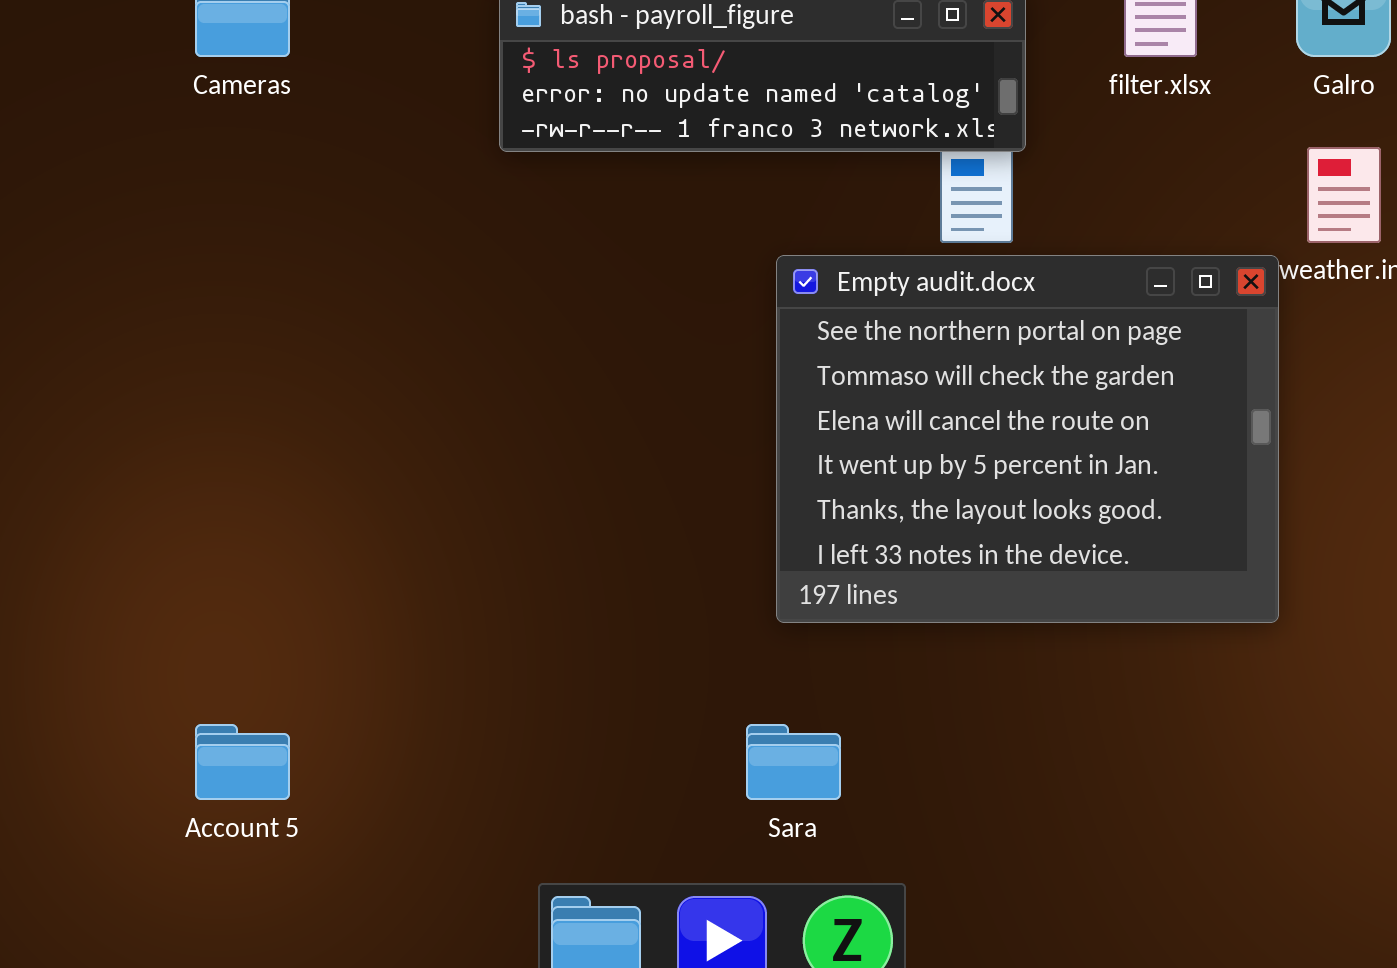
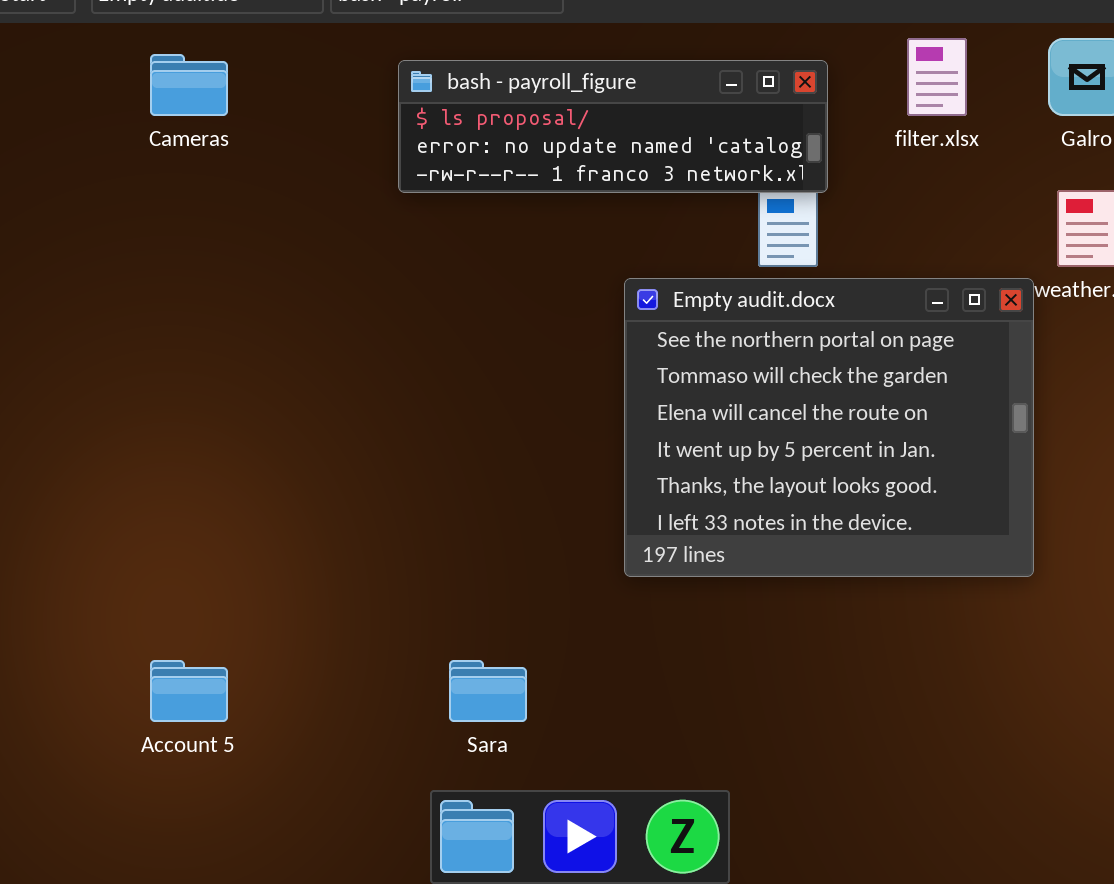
Sara: [746,724,841,800] -> [449,660,527,722], moved

